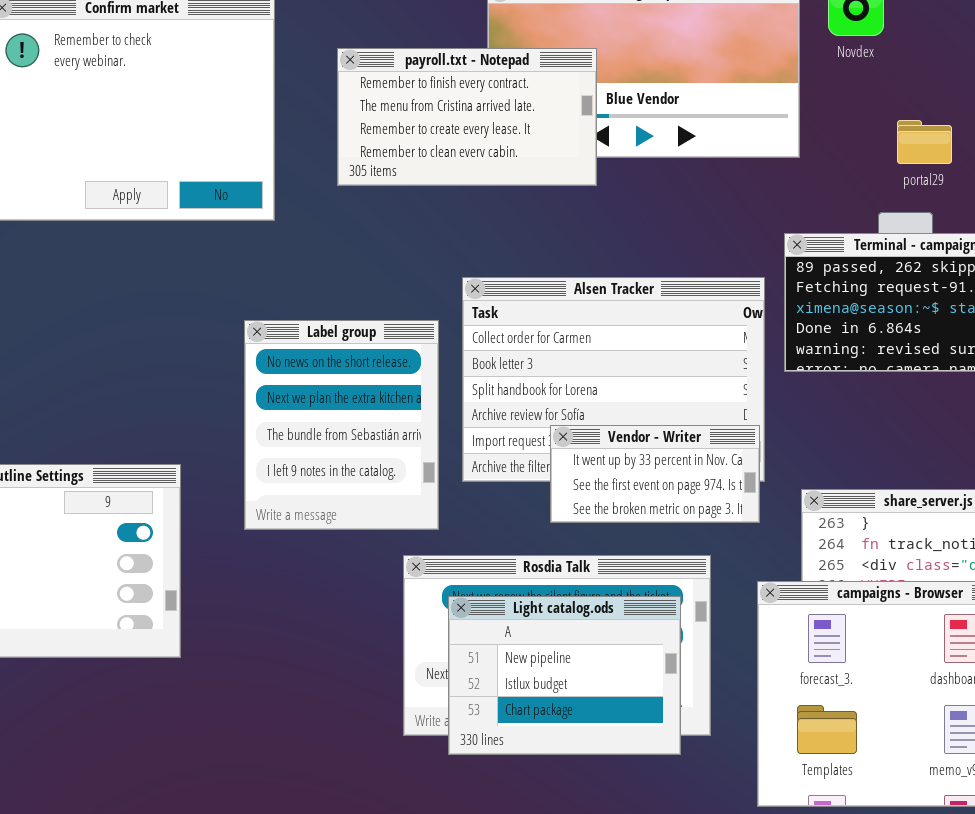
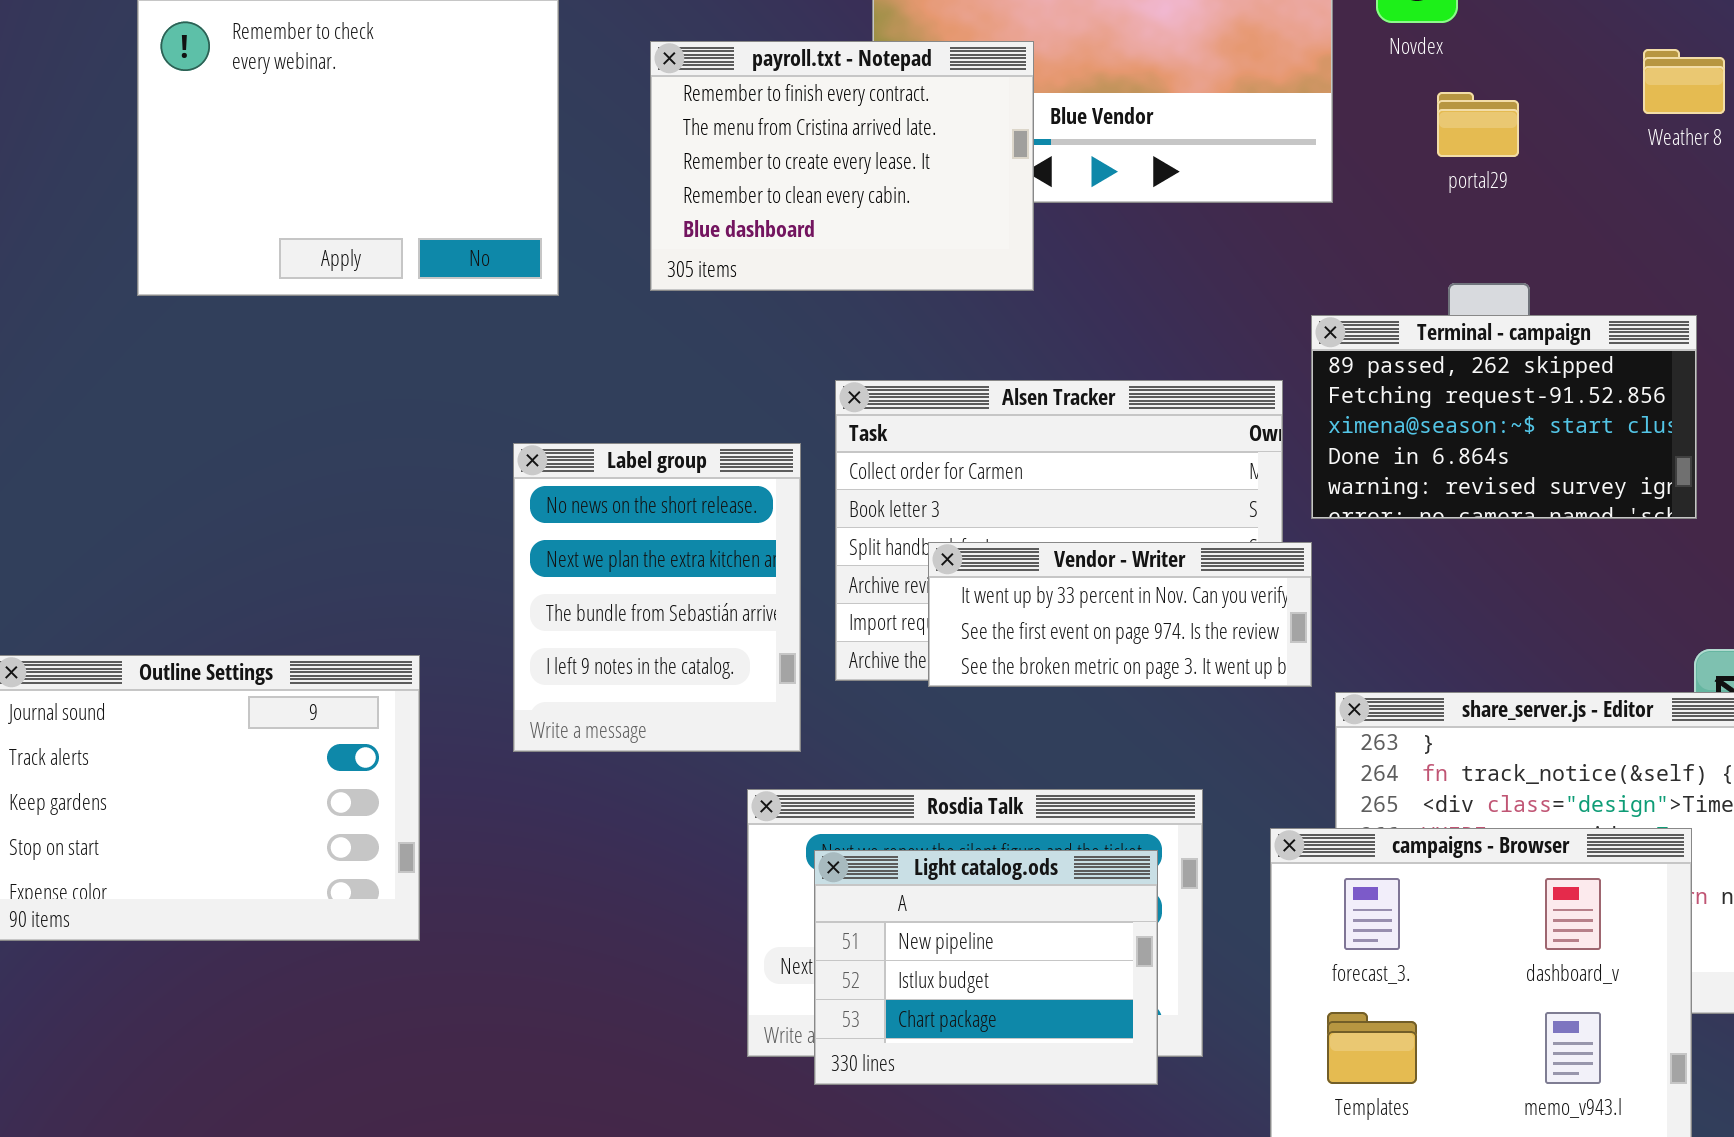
payroll.txt - Notepad: [337,48,597,186] -> [650,41,1034,291], resized
portal29: [897,120,952,164] -> [1437,92,1519,157], moved
Vendor - Writer: [550,425,760,523] -> [928,542,1312,687], moved, resized

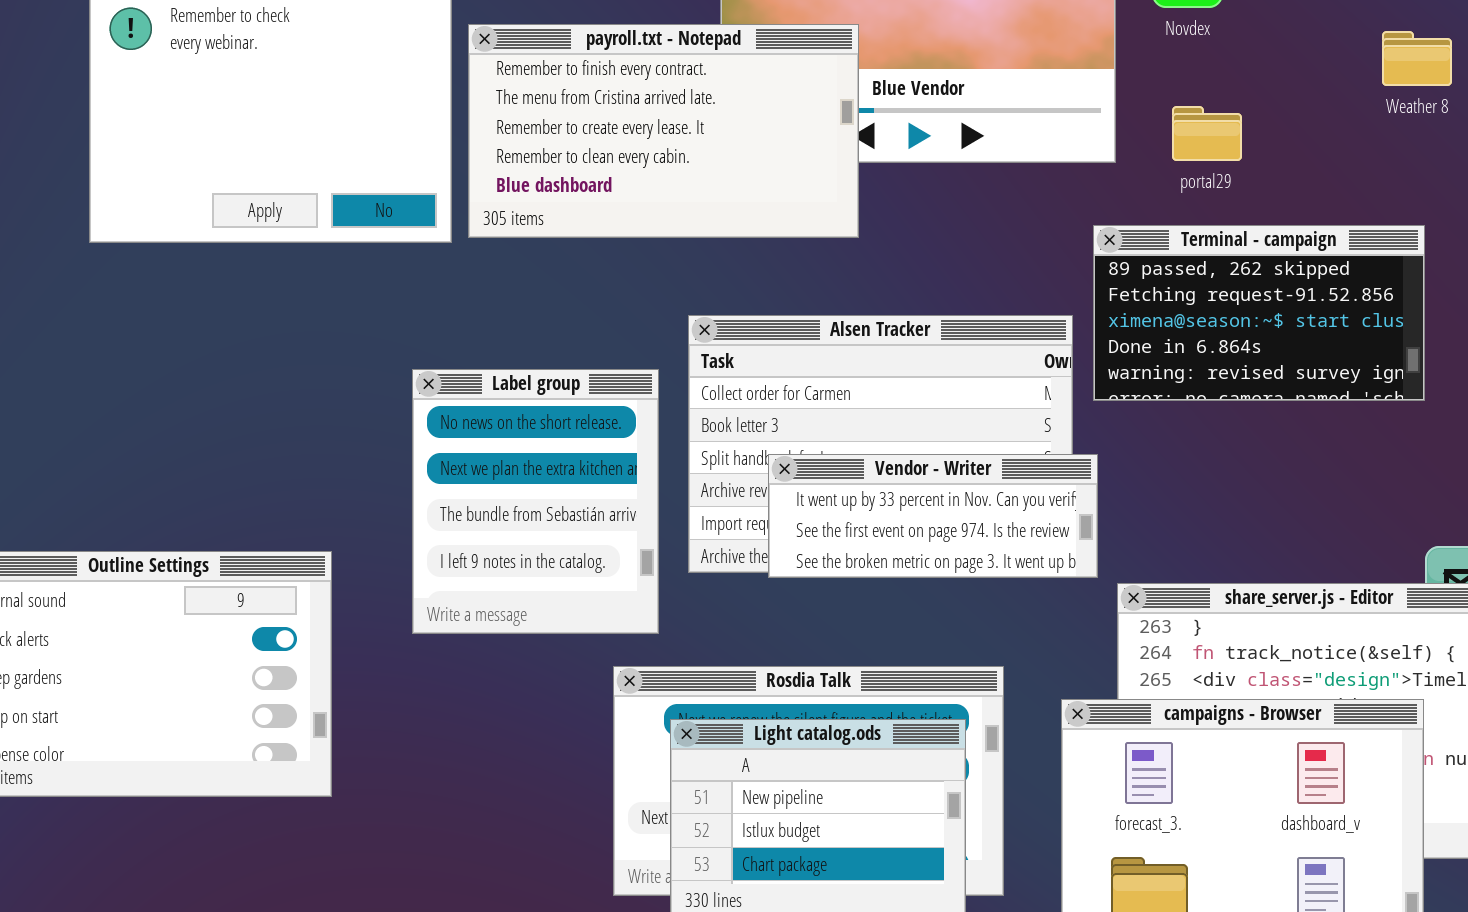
payroll.txt - Notepad: [650,41,1034,291] -> [468,24,859,238], resized
portal29: [1437,92,1519,157] -> [1172,106,1242,161], moved
Terminal - campaign: [1311,315,1697,519] -> [1093,225,1425,401], moved

